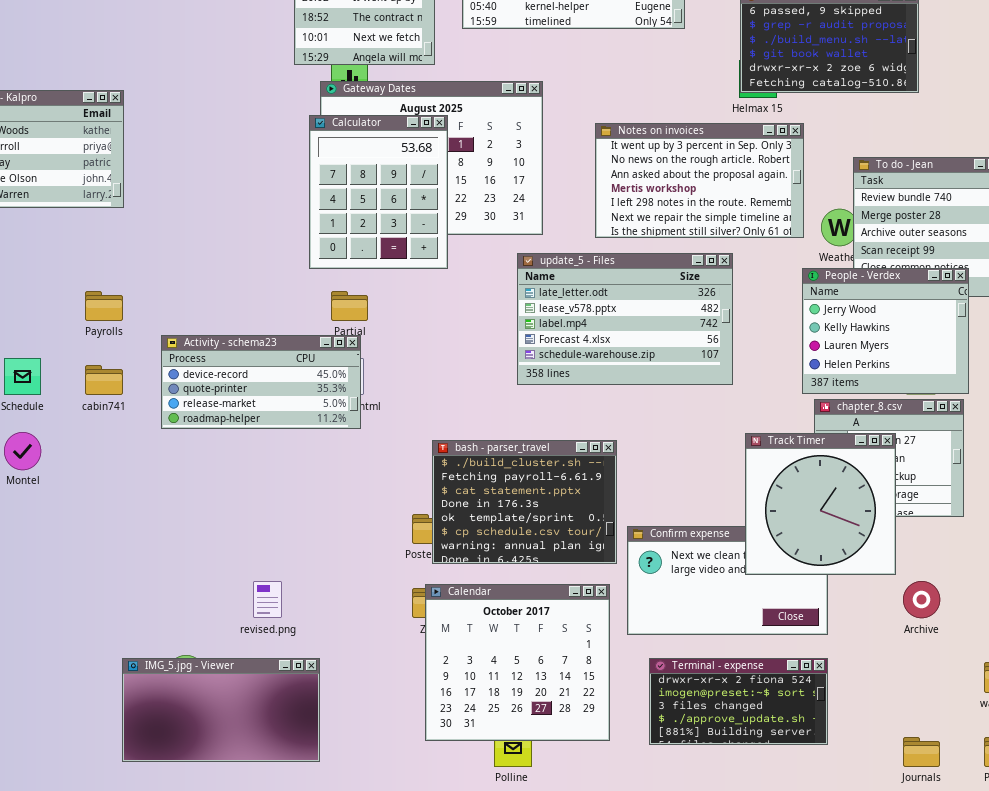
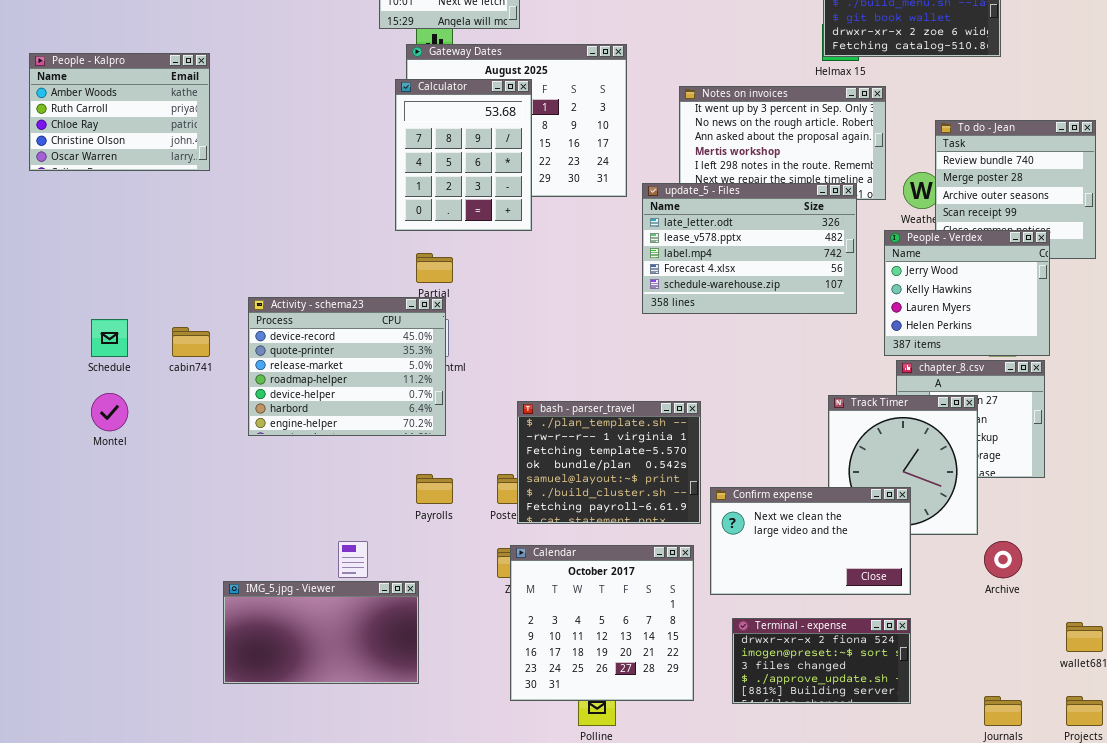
update_5 - Files: [517,253,733,385] -> [642,183,857,314], moved
Payrolls: [85,291,123,321] -> [416,474,453,504], moved
Activity - schema23: [161,335,361,429] -> [248,297,446,436], resized
bash - parser_travel: [432,440,617,564] -> [517,401,701,524], scrolled up 5 rows
Confirm expense: [627,526,828,635] -> [710,487,911,595], raised
IMG_5.jpg - Viewer: [122,658,320,762] -> [223,581,419,684], moved

